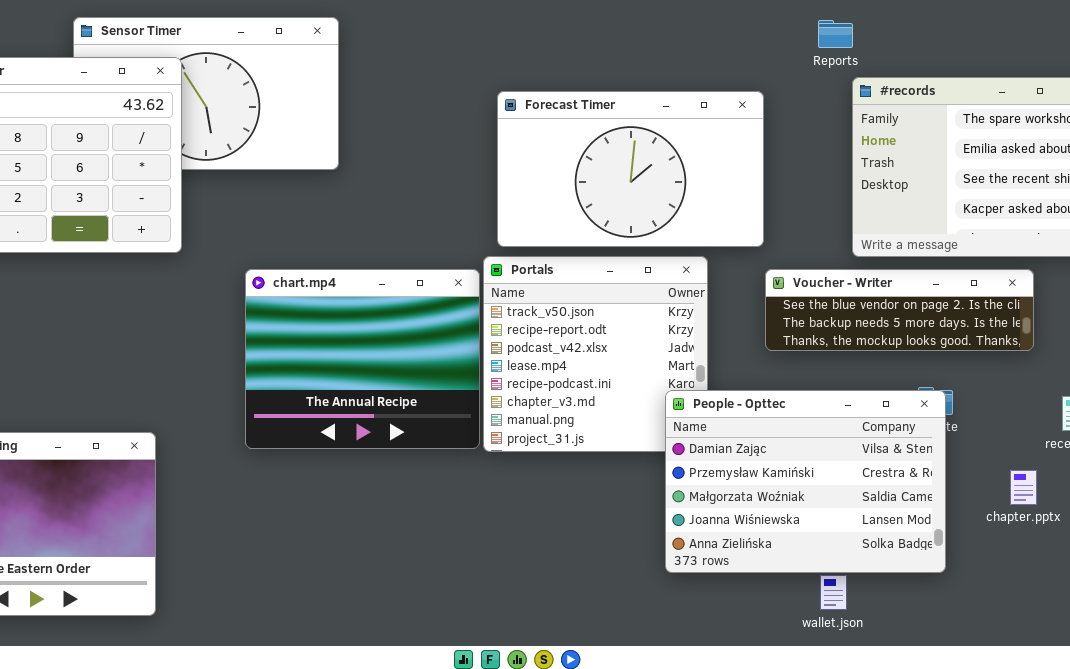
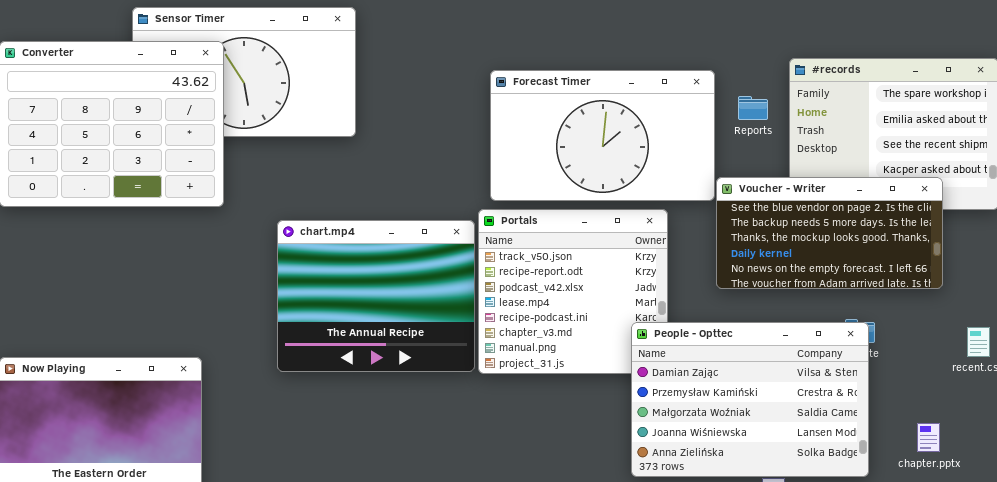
Reports: [818,20,853,48] -> [738,96,768,120], moved
Voucher - Writer: [765,269,1034,351] -> [716,177,943,289], resized
chapter.pptx: [1010,470,1037,505] -> [917,423,940,452], moved

